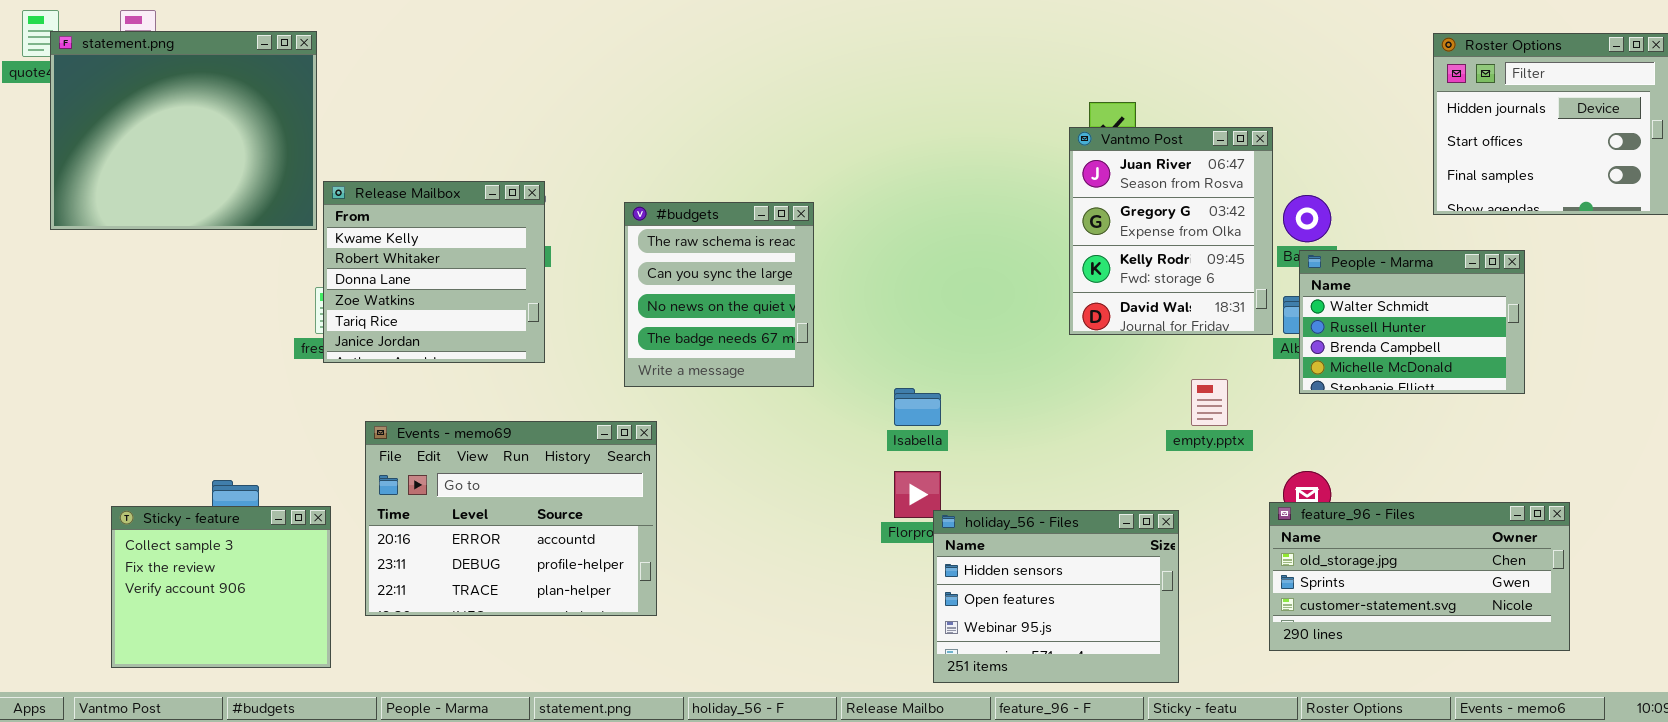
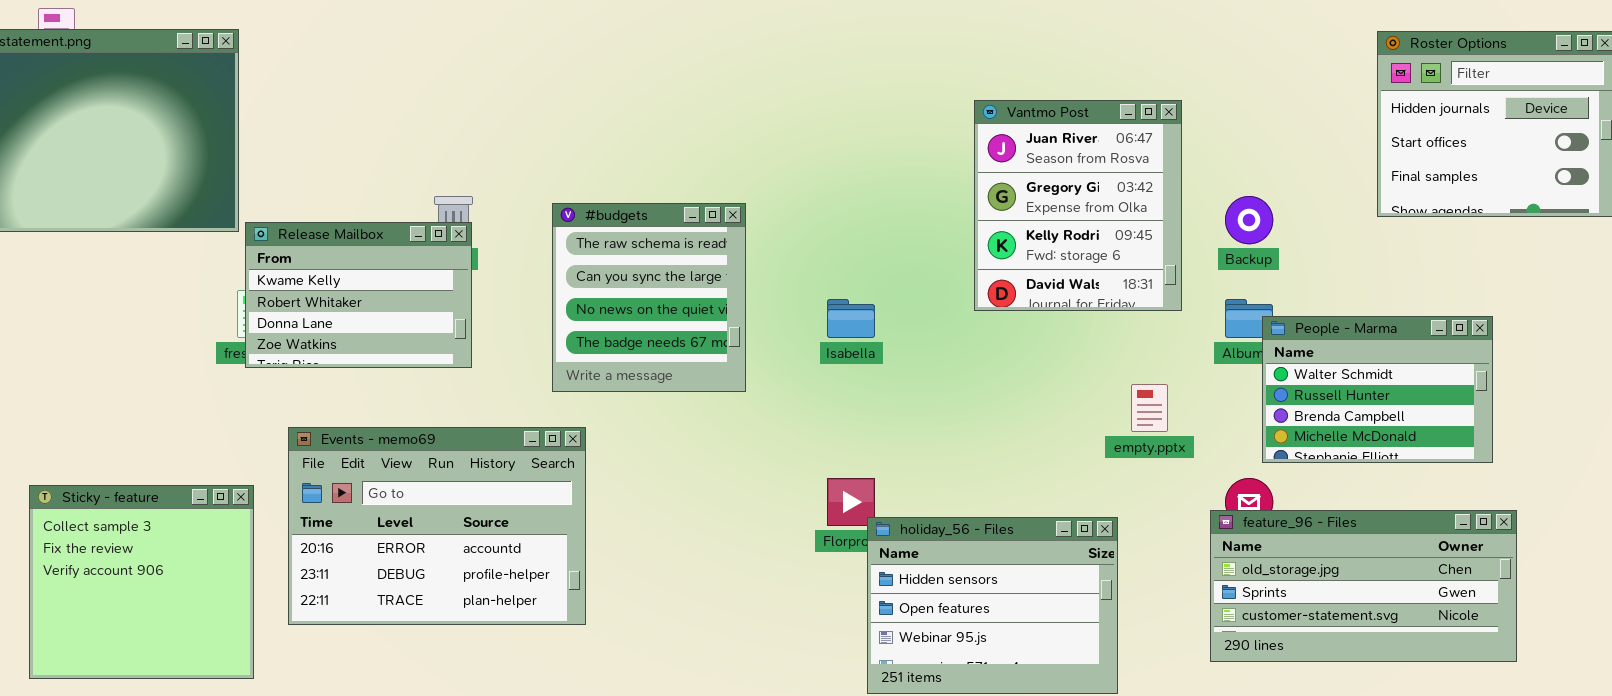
Vantmo Post: [1069,127,1273,335] -> [974,100,1182,311], moved
Release Mailbox: [323,181,545,363] -> [245,222,472,368], resized
People - Marma: [1299,250,1525,394] -> [1262,316,1493,463], moved
Isabella: [894,388,941,426] -> [827,299,875,338], moved
Sticky - feature: [111,506,331,668] -> [29,485,254,679], resized

